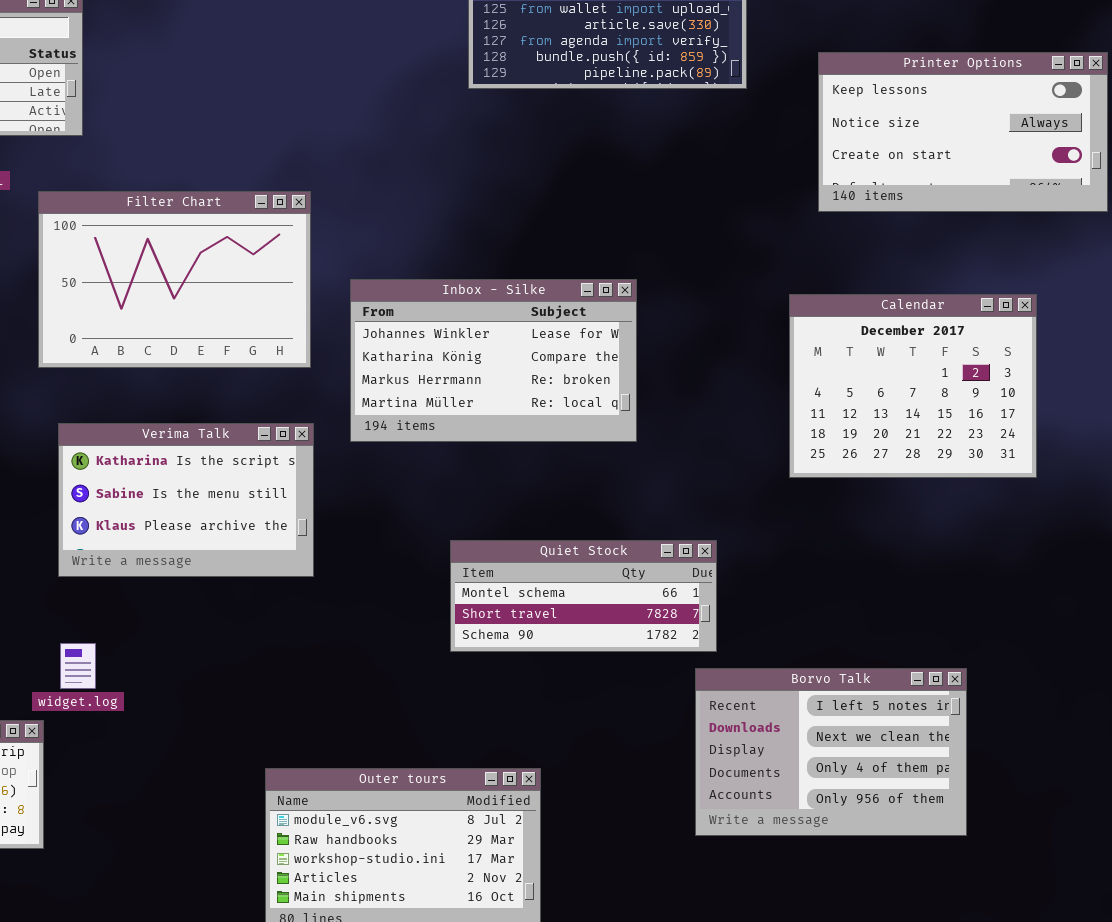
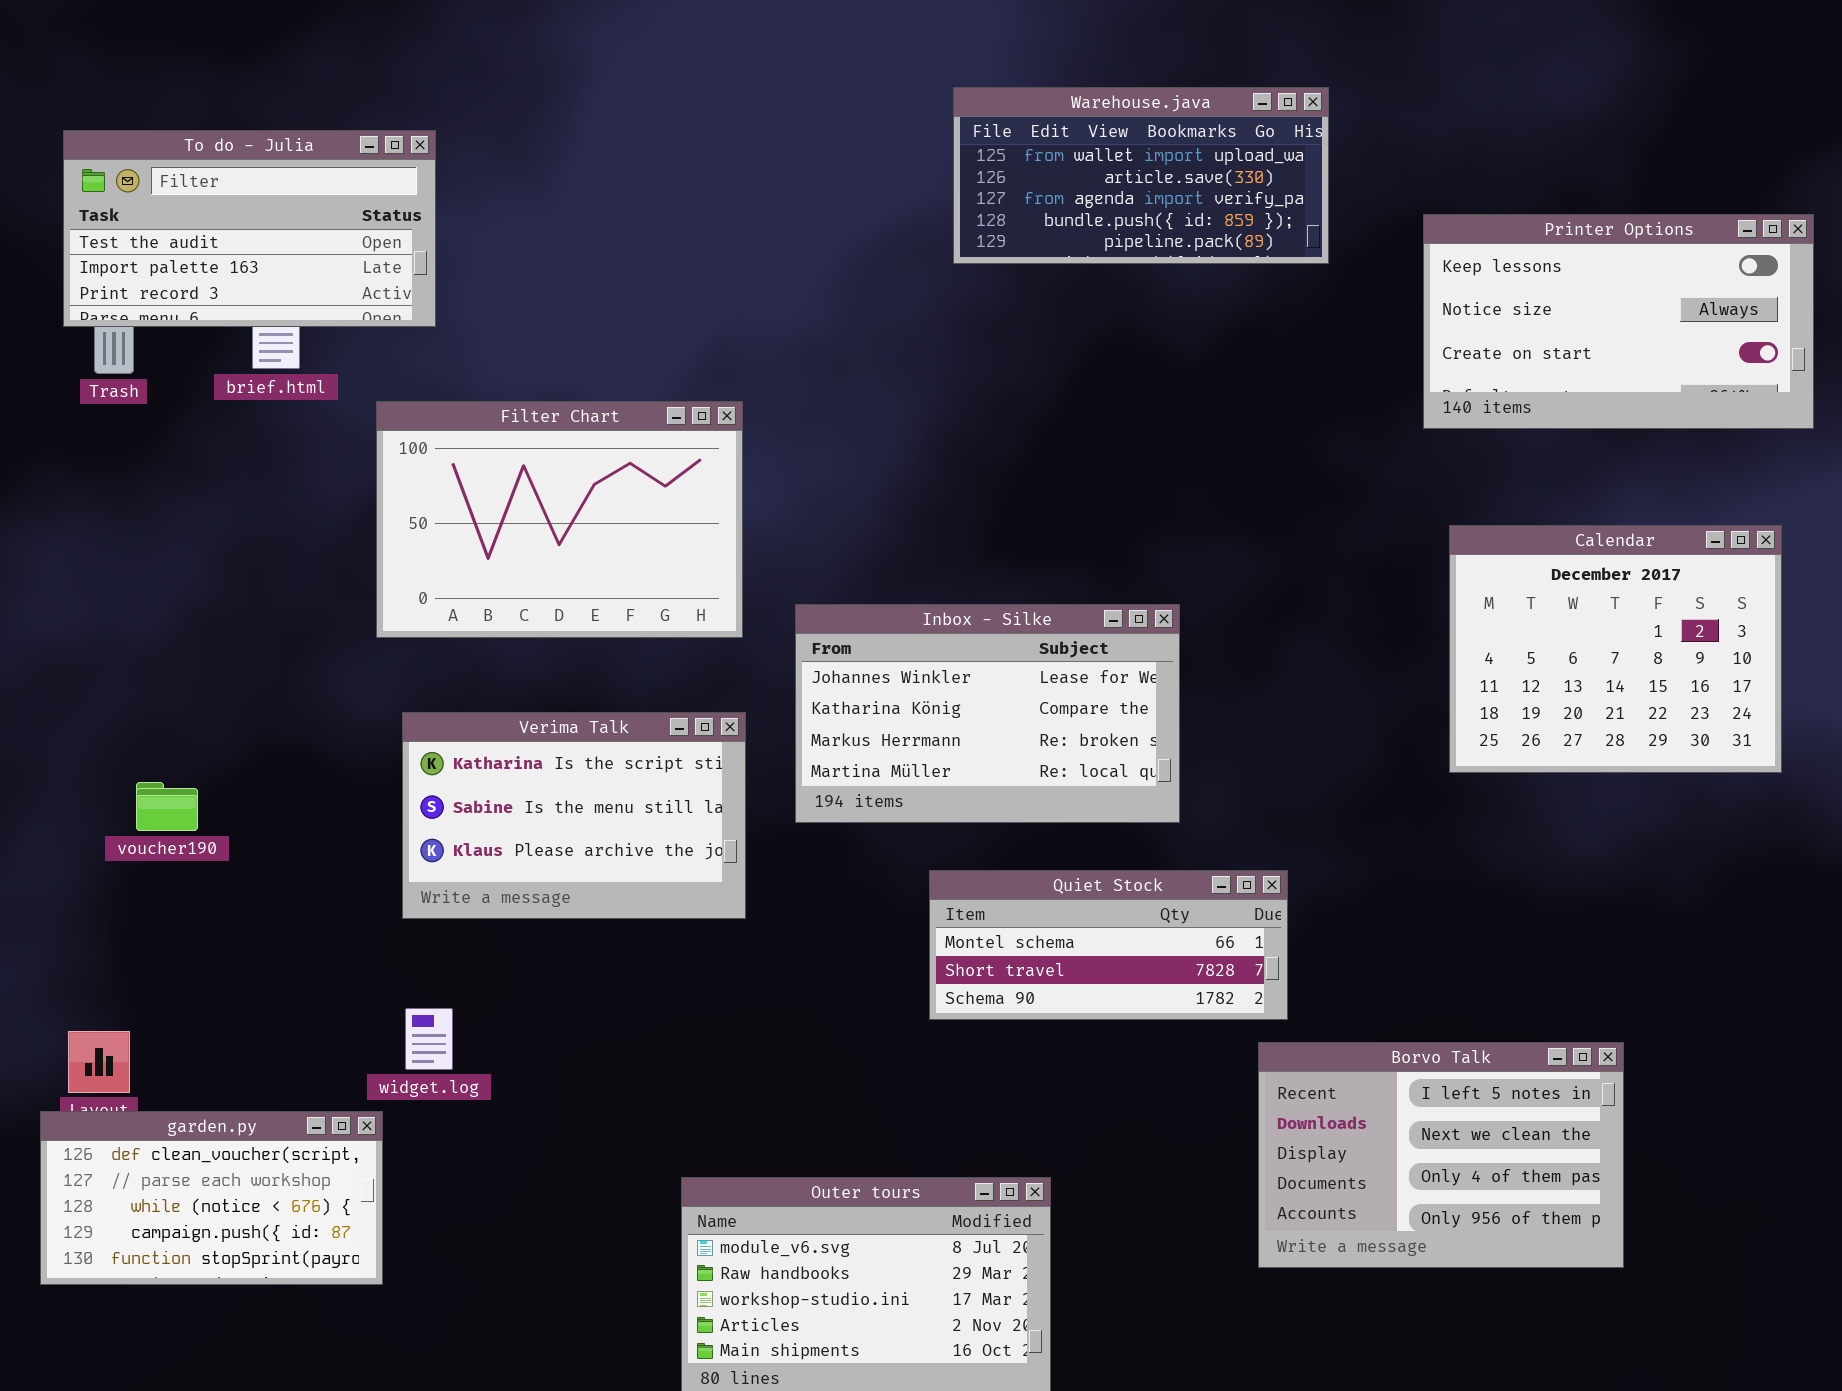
Inbox - Silke: [350,279,637,442] -> [795,604,1180,823], moved
Calendar: [789,294,1037,478] -> [1449,525,1782,773], moved

